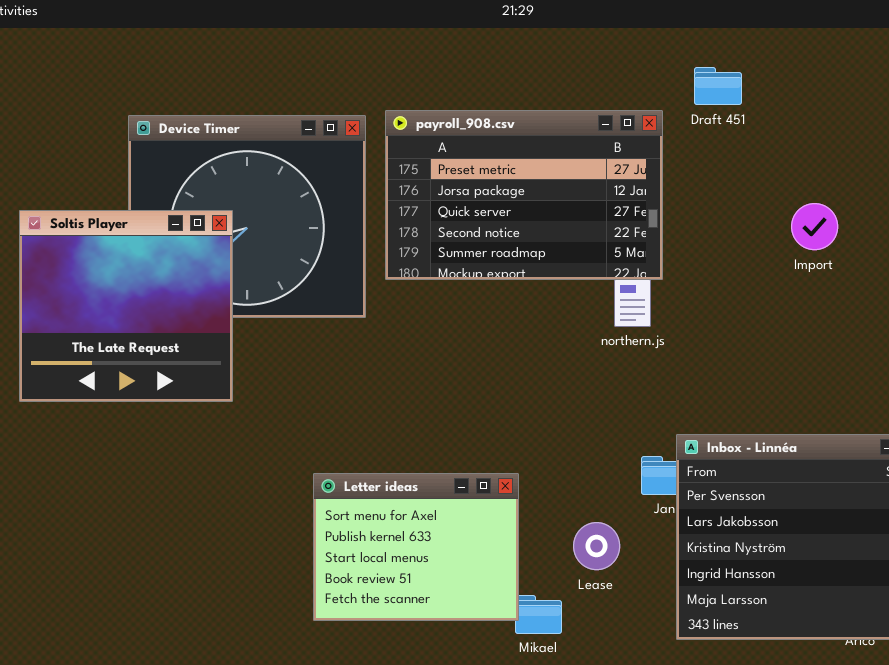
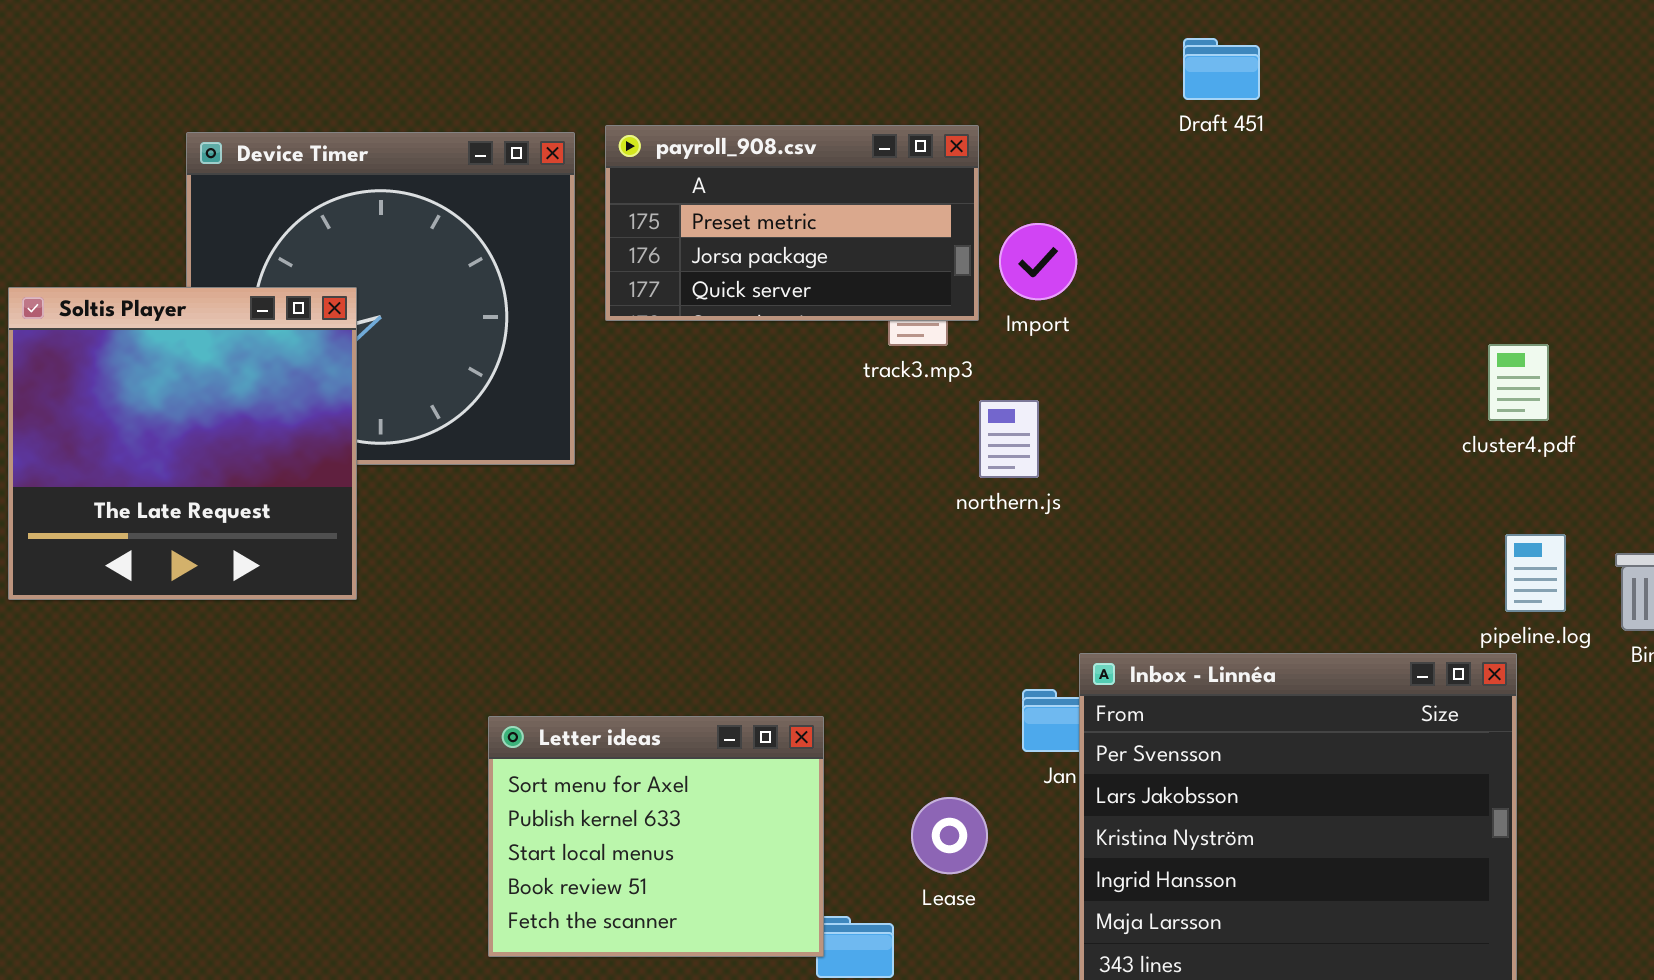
Draft 451: [694,67,742,105] -> [1183,38,1260,100], moved
payroll_908.csv: [385,110,663,280] -> [605,125,979,321], resized
Import: [791,203,838,250] -> [999,223,1077,300], moved

